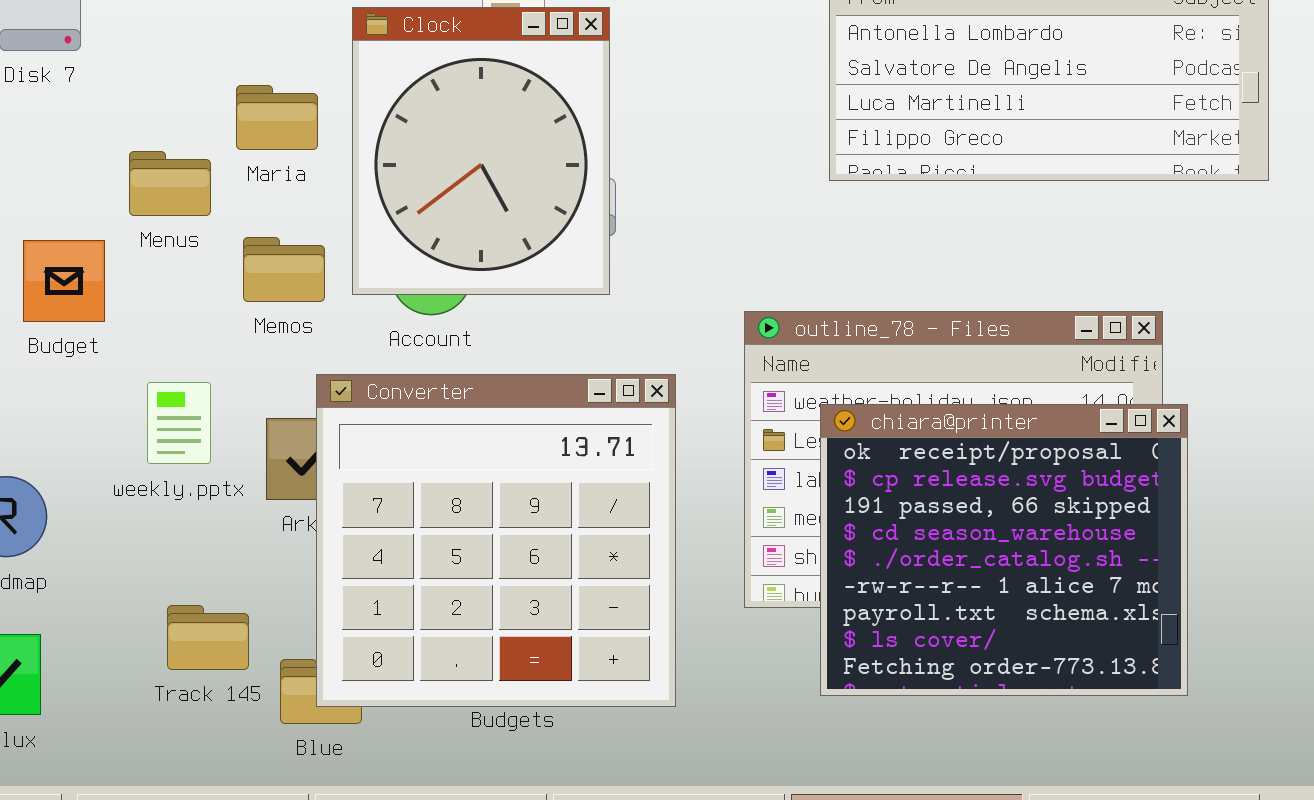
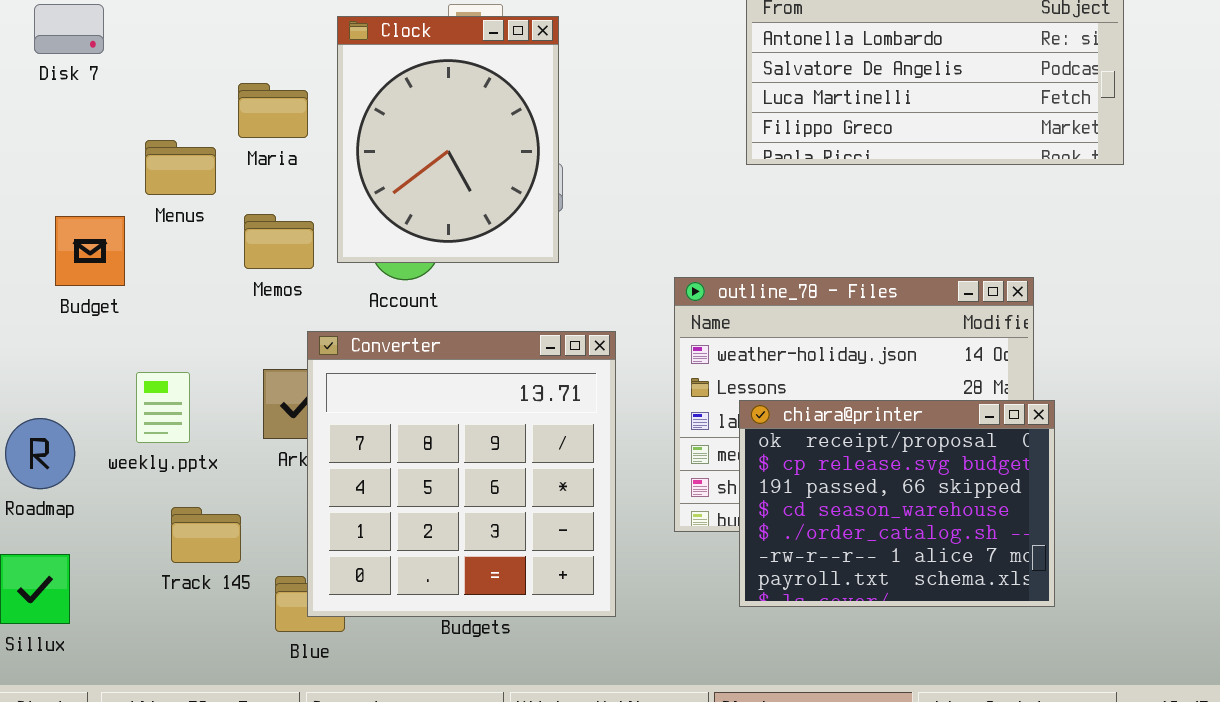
weekly.pptx: [147,382,211,464] -> [136,372,190,443], moved
chiara@printer: [820,404,1188,696] -> [739,400,1055,607], resized
Track 145: [167,605,249,670] -> [171,507,241,563], moved

